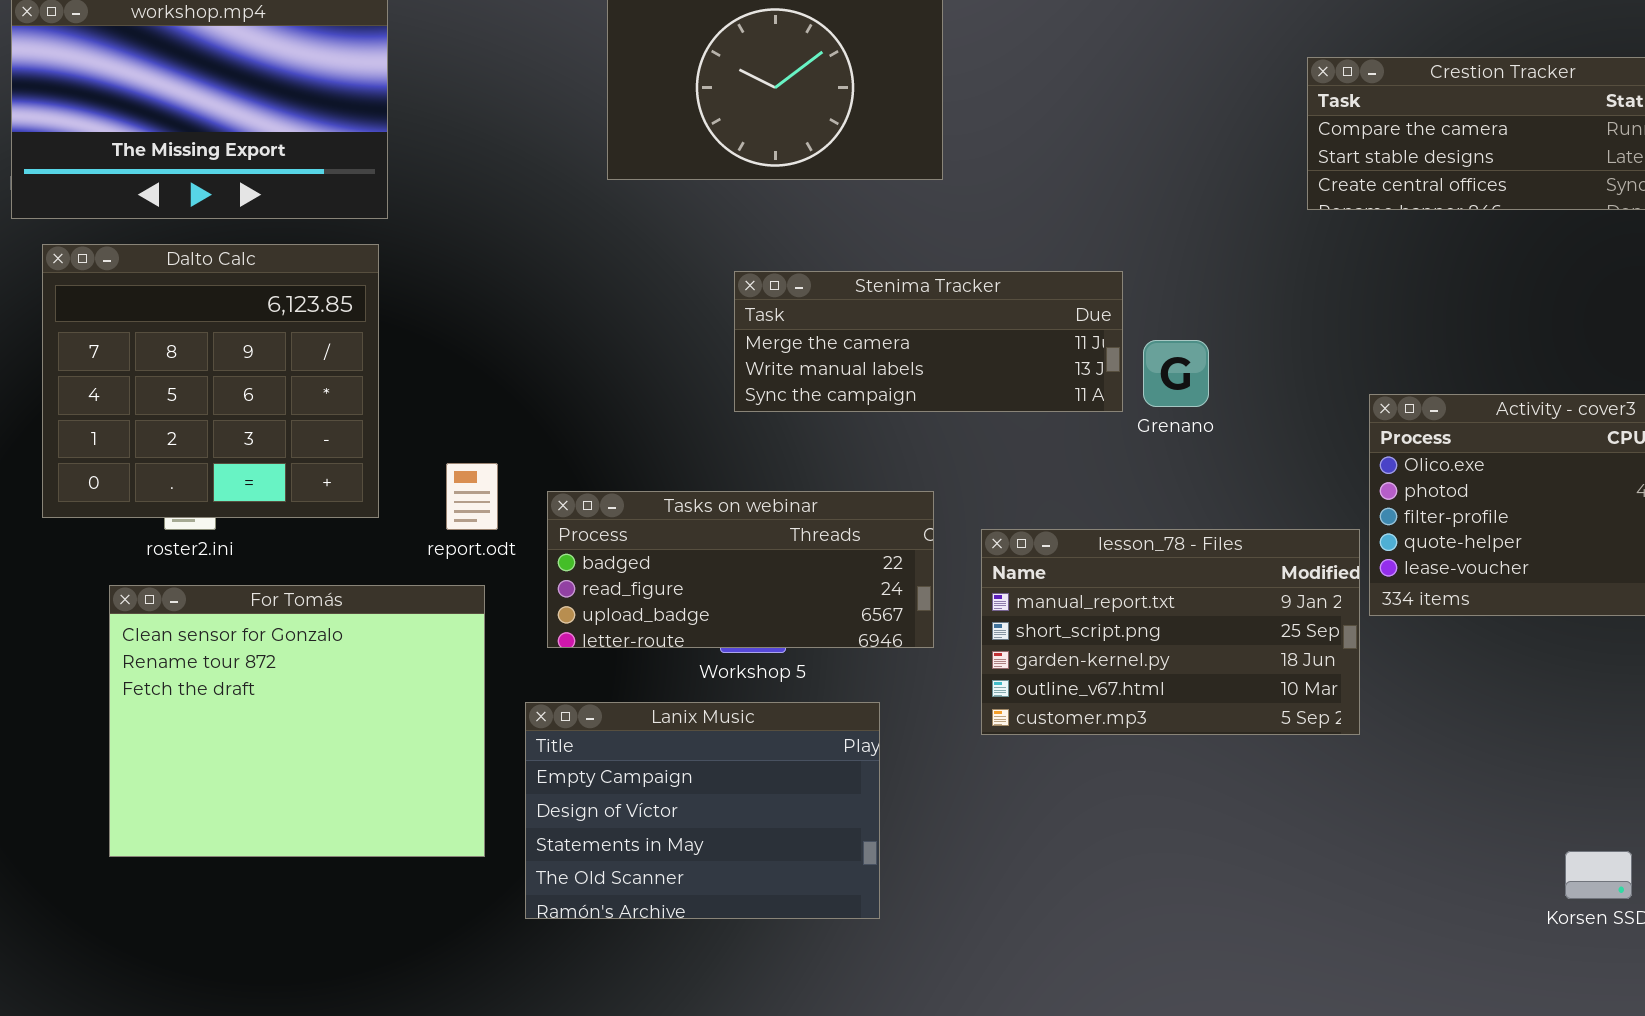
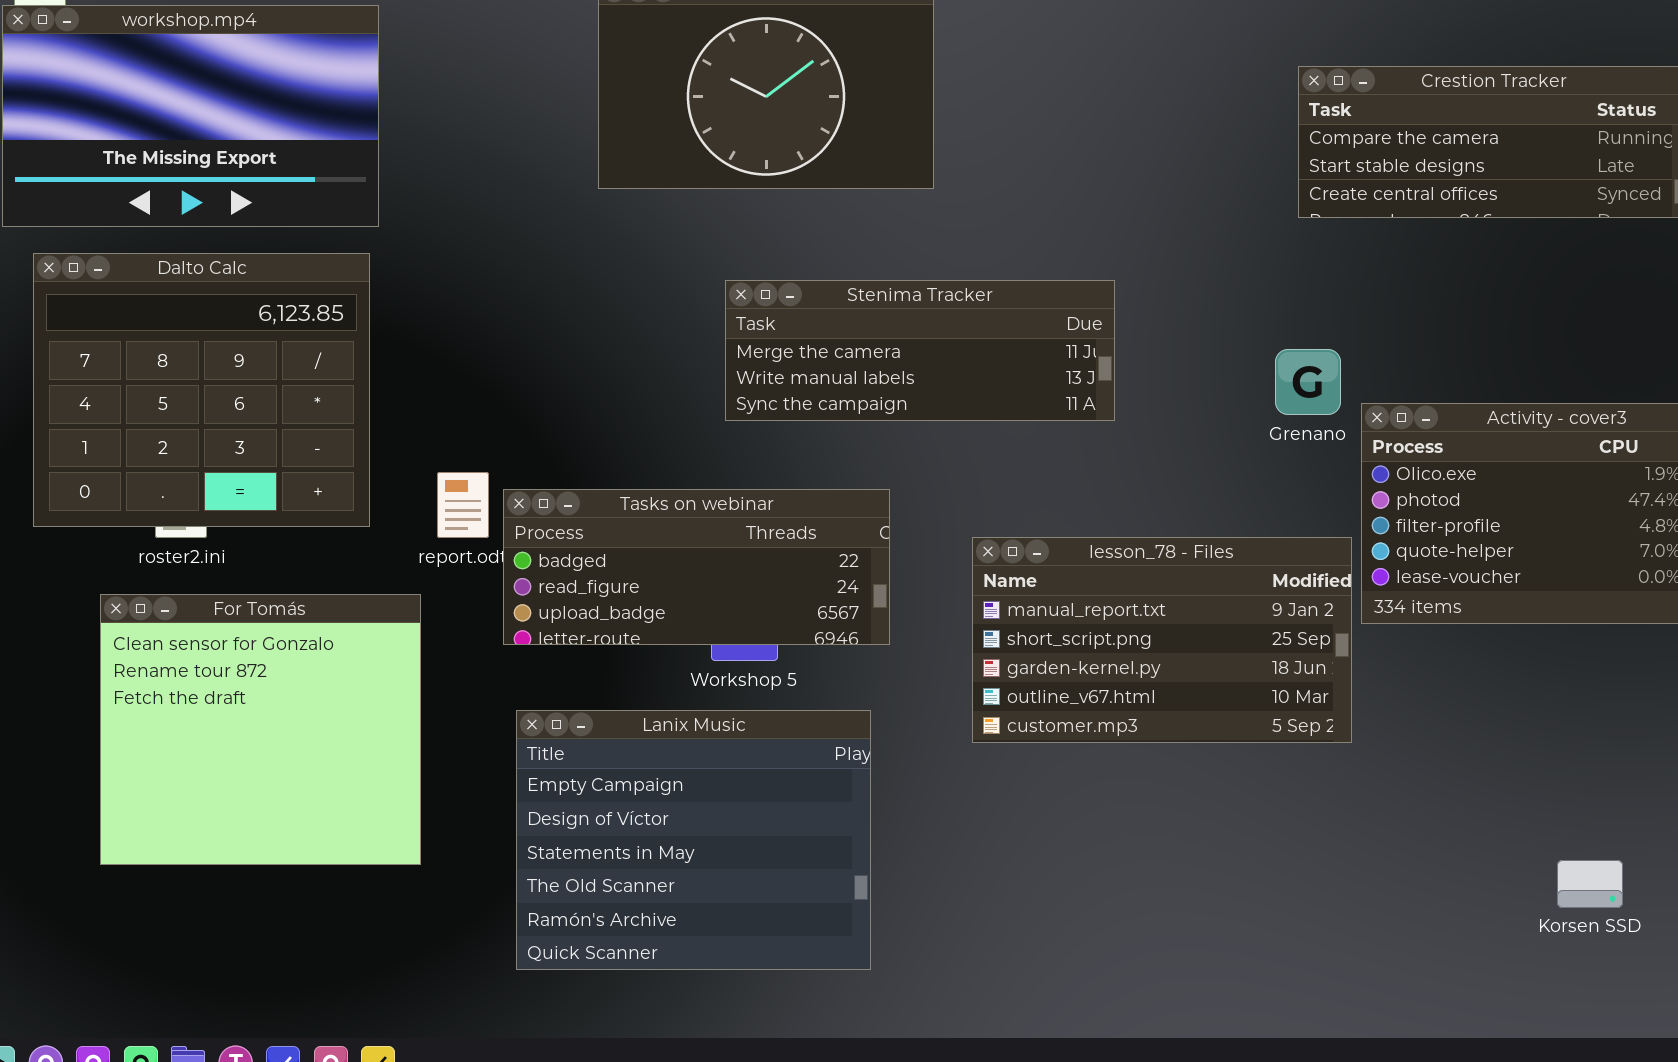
Grenano: [1143,340,1209,407] -> [1275,349,1341,415], moved
Tasks on webinar: [547,491,934,648] -> [503,489,890,645], moved
For Tomás: [109,585,485,857] -> [100,594,421,865], resized
Lanix Music: [525,702,880,919] -> [516,710,871,970], resized

